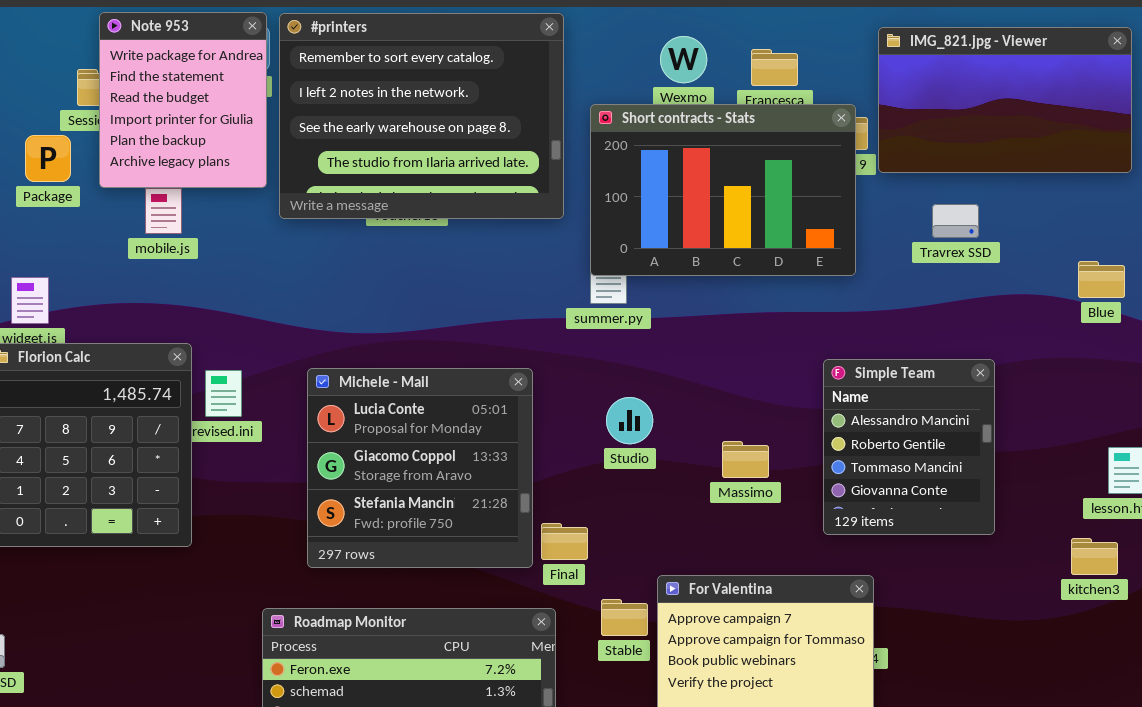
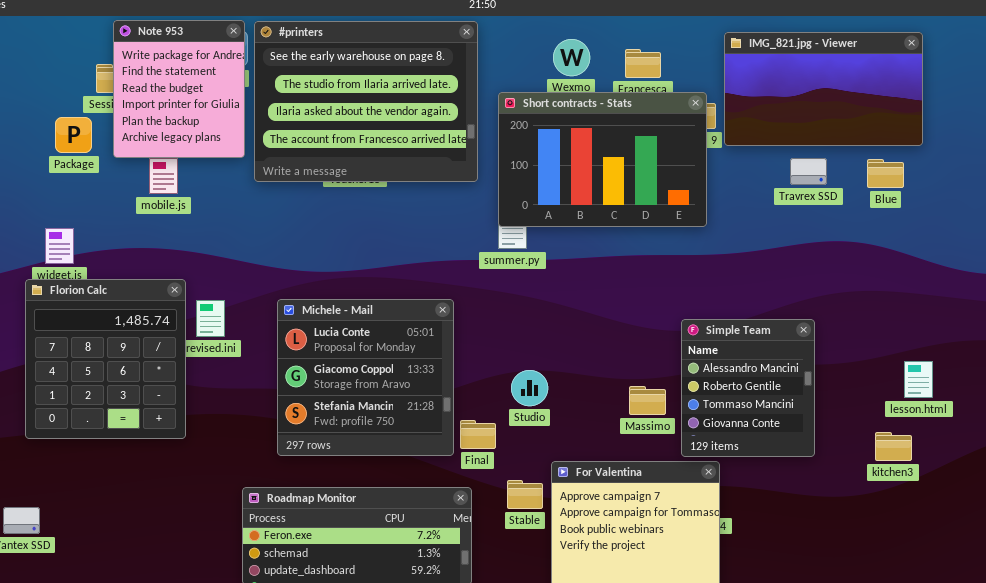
#printers: [279,13,564,219] -> [254,21,478,182], scrolled down 2 rows
Travrex SSD: [932,204,979,238] -> [790,158,827,185], moved
Blue: [1078,261,1125,298] -> [867,159,904,188], moved
Simple Team: [823,359,995,535] -> [681,319,815,457], moved
Studio: [606,397,653,444] -> [511,370,548,406], moved
Massimo: [722,441,769,478] -> [629,386,666,415], moved

